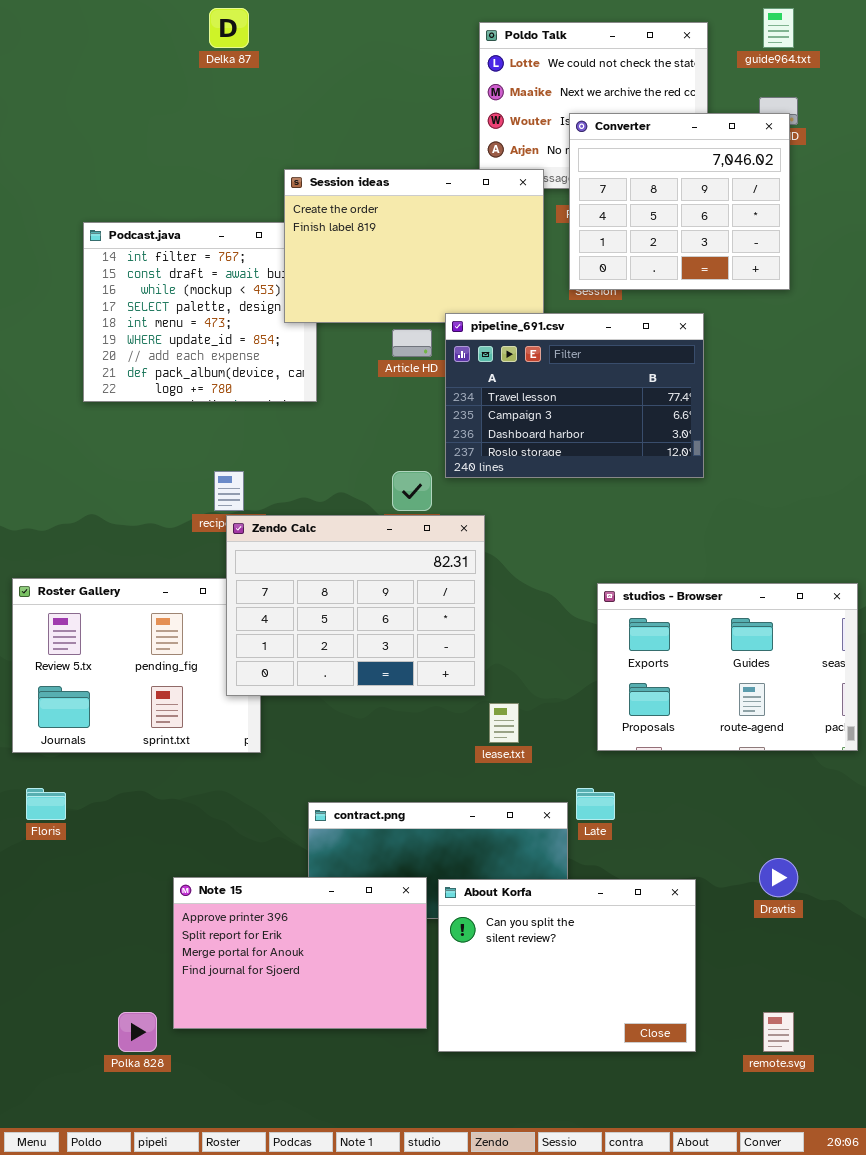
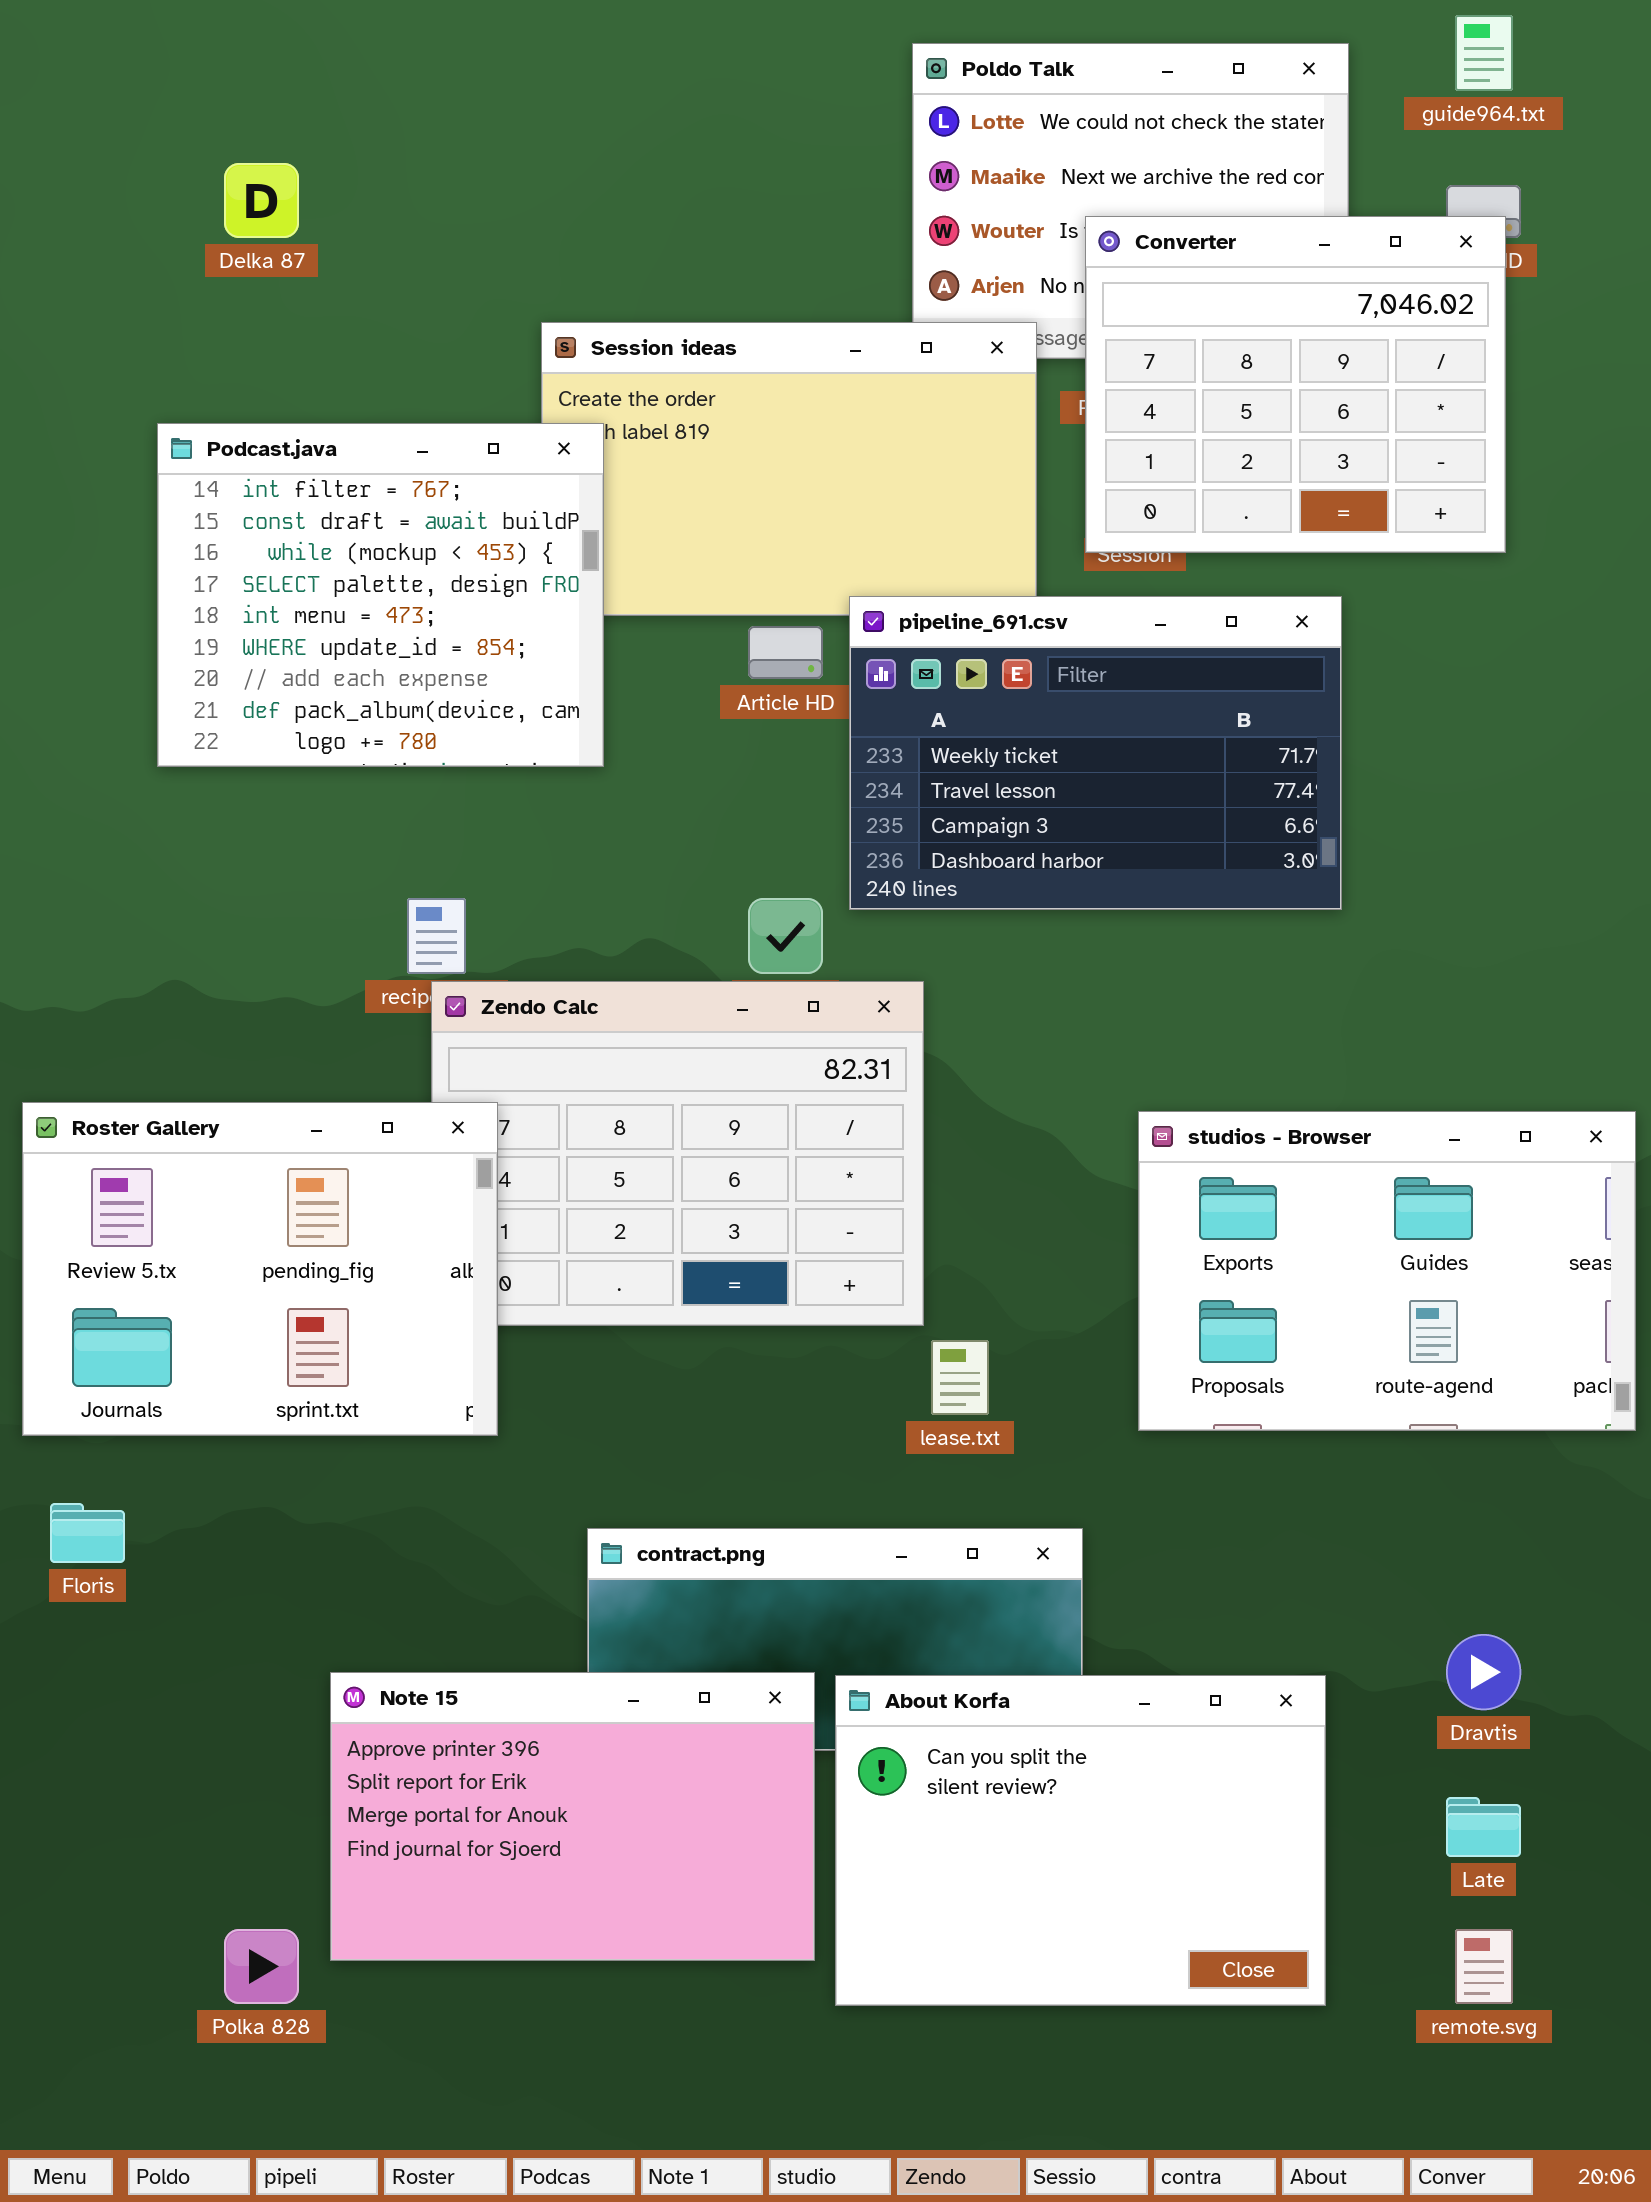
Delka 87: [209,8,249,48] -> [224,163,299,238], moved
Podcast.java: [83,222,317,402] -> [157,423,604,767], raised
pipeline_691.csv: [445,313,704,478] -> [849,596,1342,910], scrolled up 1 row
Roster Gallery: [12,578,261,753] -> [22,1102,498,1436], raised
Late: [576,788,615,820] -> [1446,1797,1521,1857], moved

